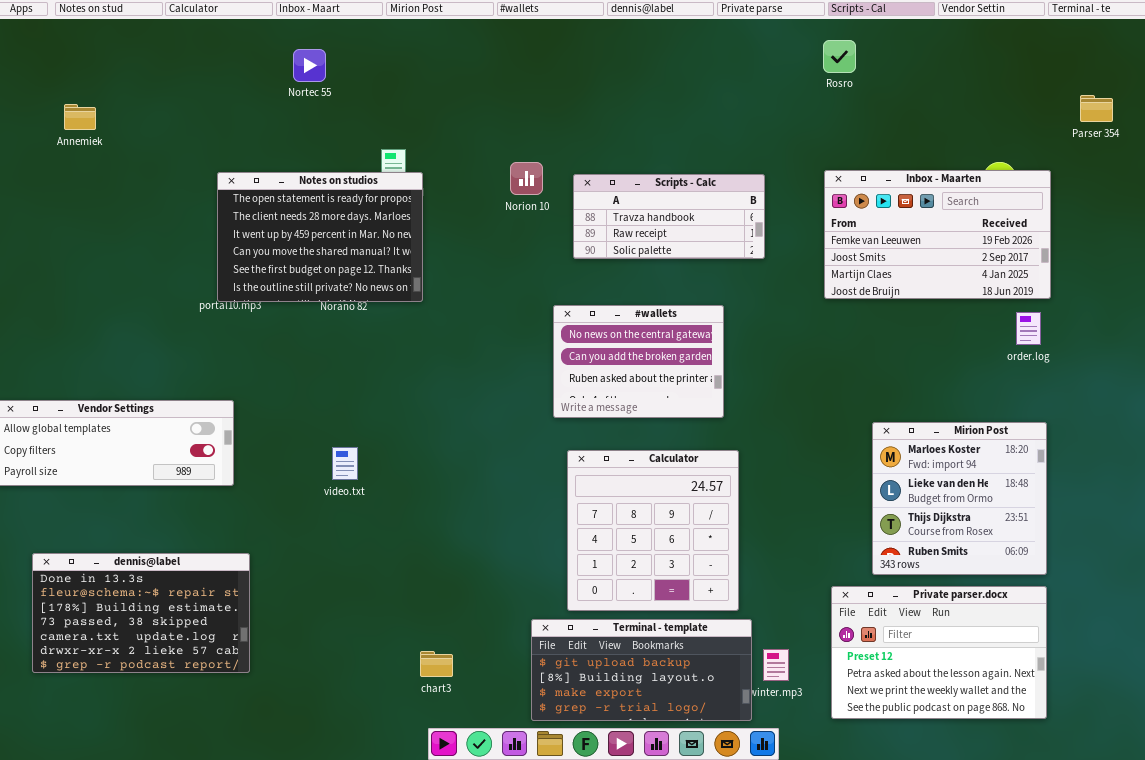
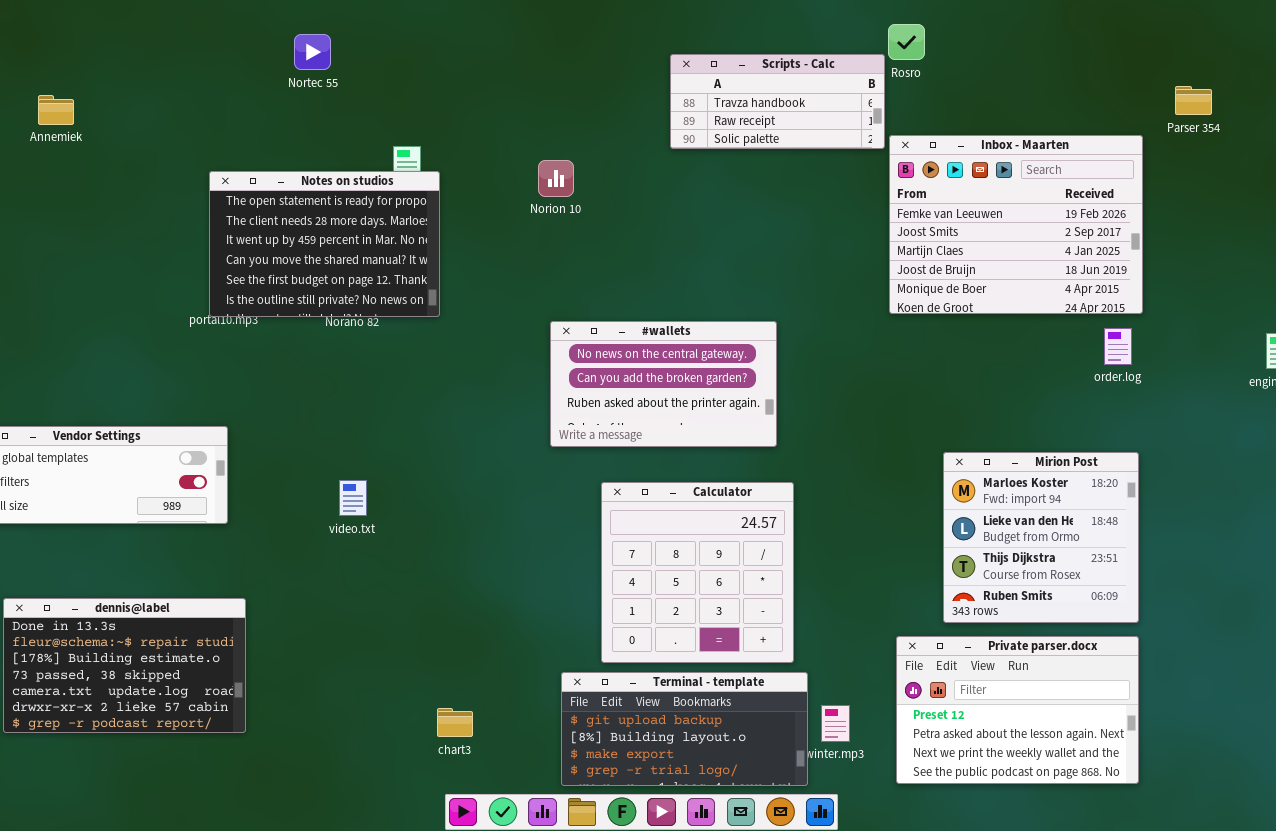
Inbox - Maarten: [824,170,1051,299] -> [889,135,1143,314], resized
Scripts - Calc: [573,174,765,259] -> [670,54,885,149], moved
#wallets: [553,305,724,418] -> [550,321,777,447], resized

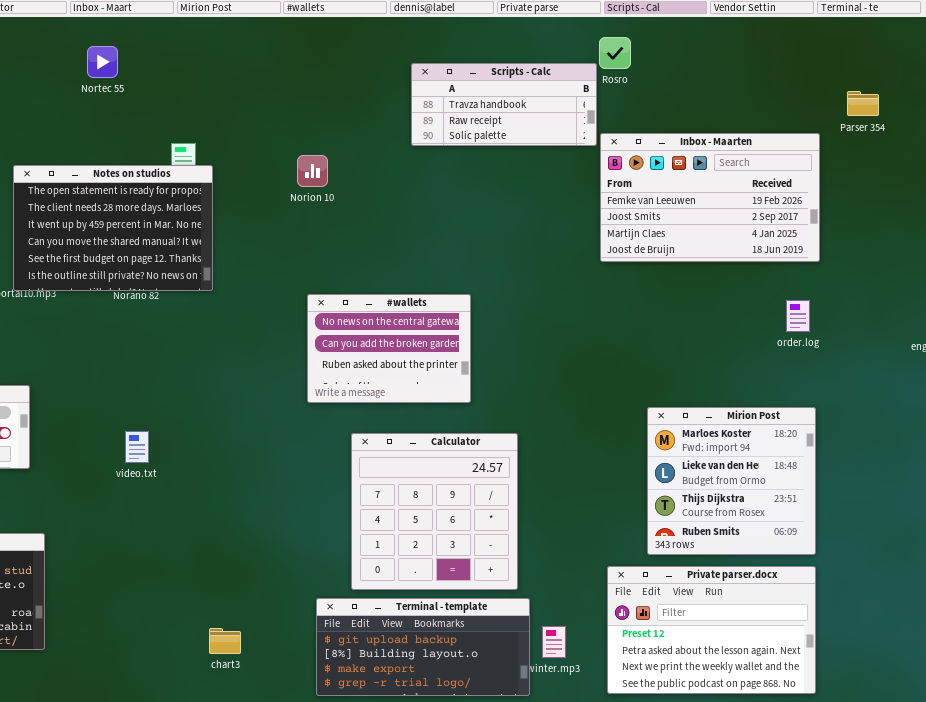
Inbox - Maarten: [889,135,1143,314] -> [600,133,820,262], resized
#wallets: [550,321,777,447] -> [307,294,471,403], resized

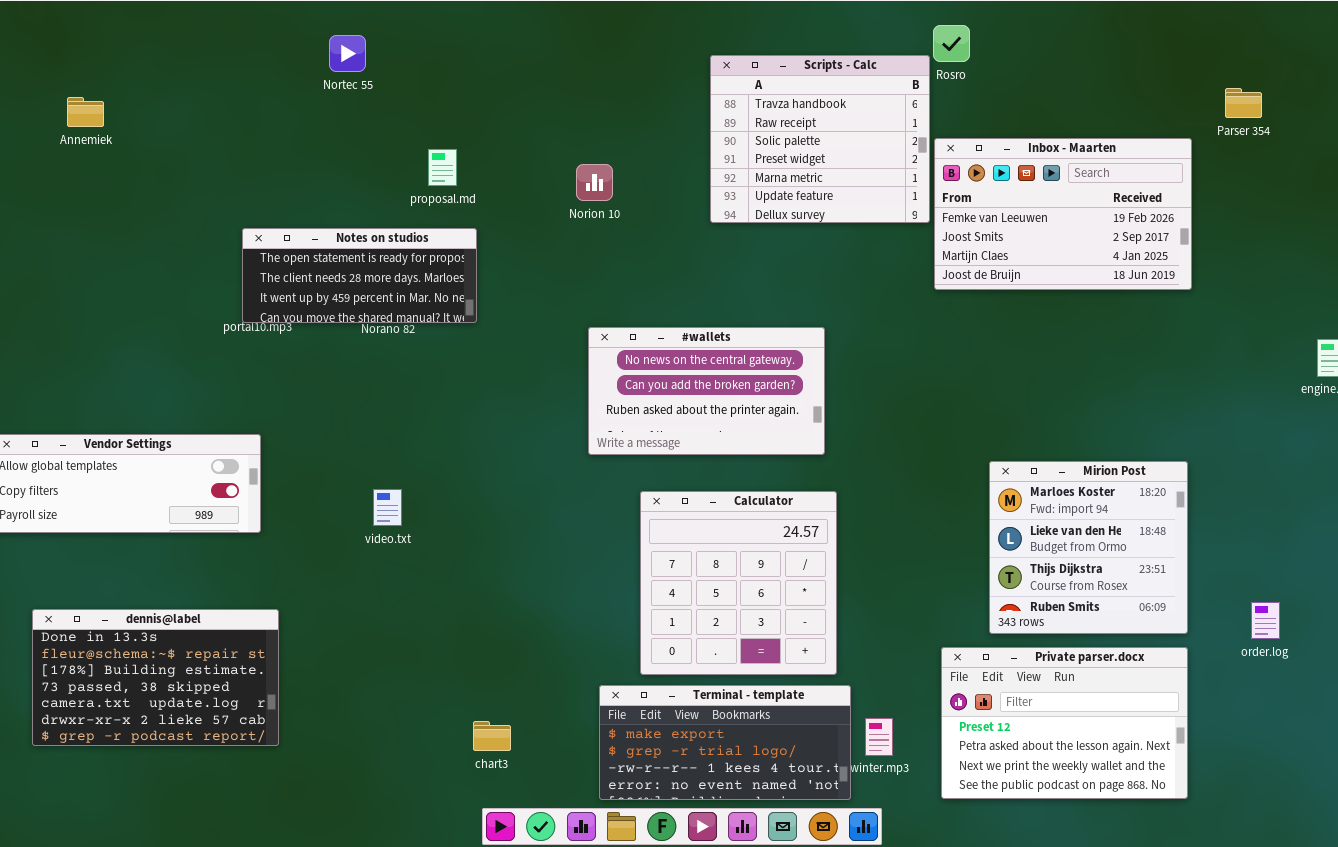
Scripts - Calc: [411,63,597,146] -> [710,55,930,223], resized
Notes on studios: [13,165,213,291] -> [242,228,477,323], resized
#wallets: [307,294,471,403] -> [588,327,825,455], resized
order.log: [786,300,810,332] -> [1251,602,1280,639], moved
Terminal - template: [316,598,530,696] -> [599,685,851,800], scrolled down 2 rows

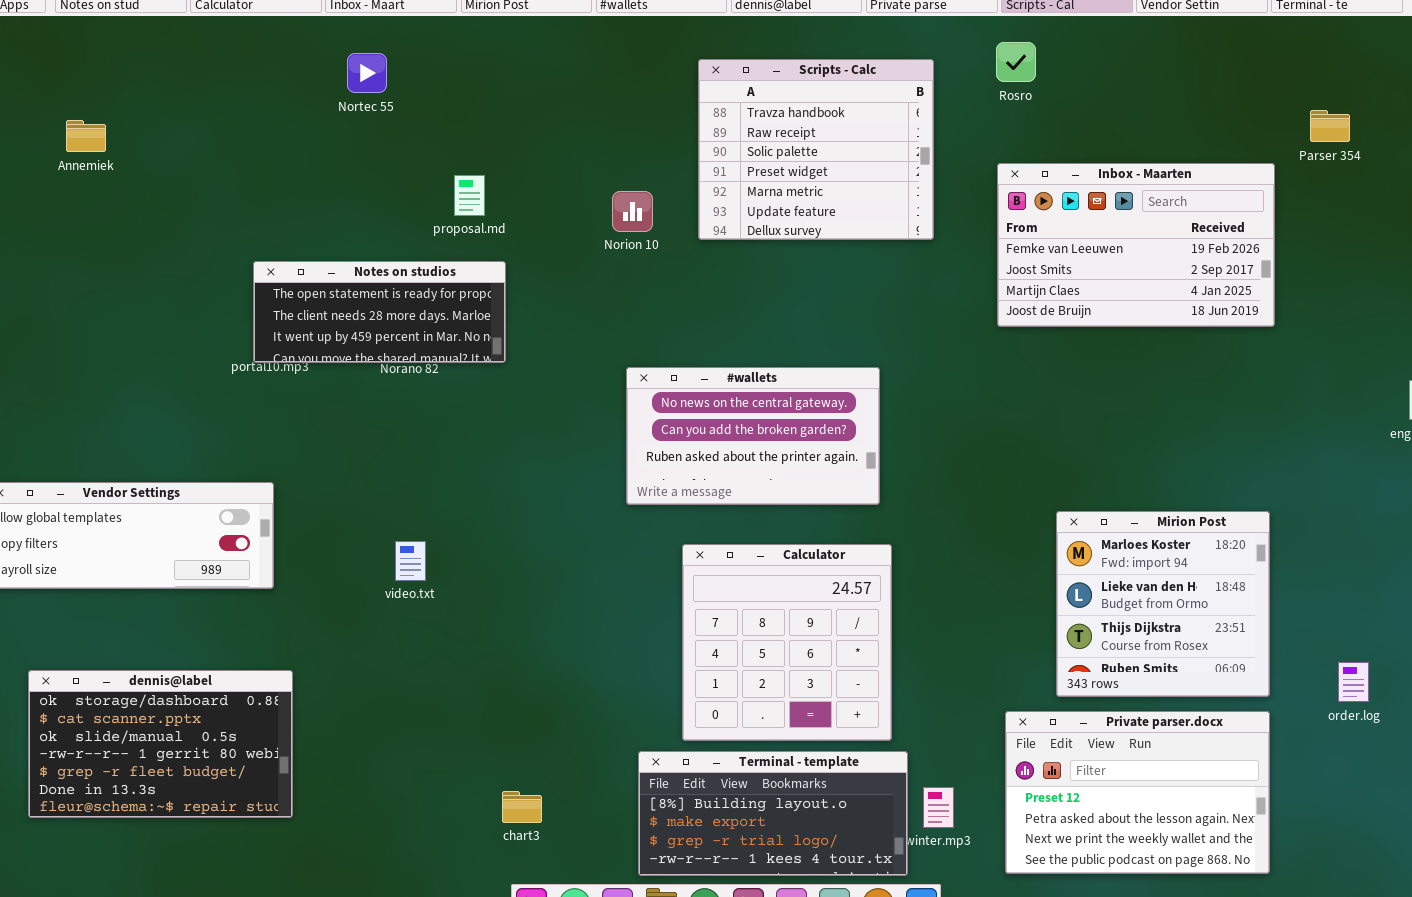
Scripts - Calc: [710,55,930,223] -> [698,59,934,240], moved
dennis@label: [32,609,279,746] -> [28,670,293,818], scrolled up 5 rows
Terminal - template: [599,685,851,800] -> [638,751,908,876], scrolled up 1 row

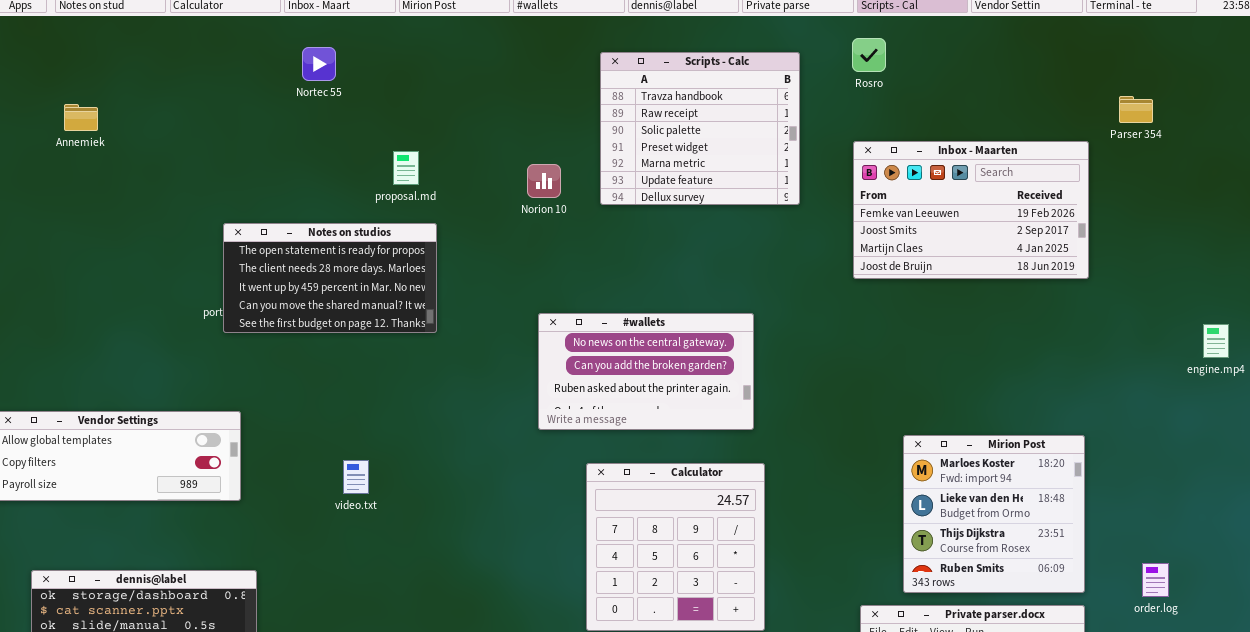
Notes on studios: [253,261,506,363] -> [223,223,437,333], resized

